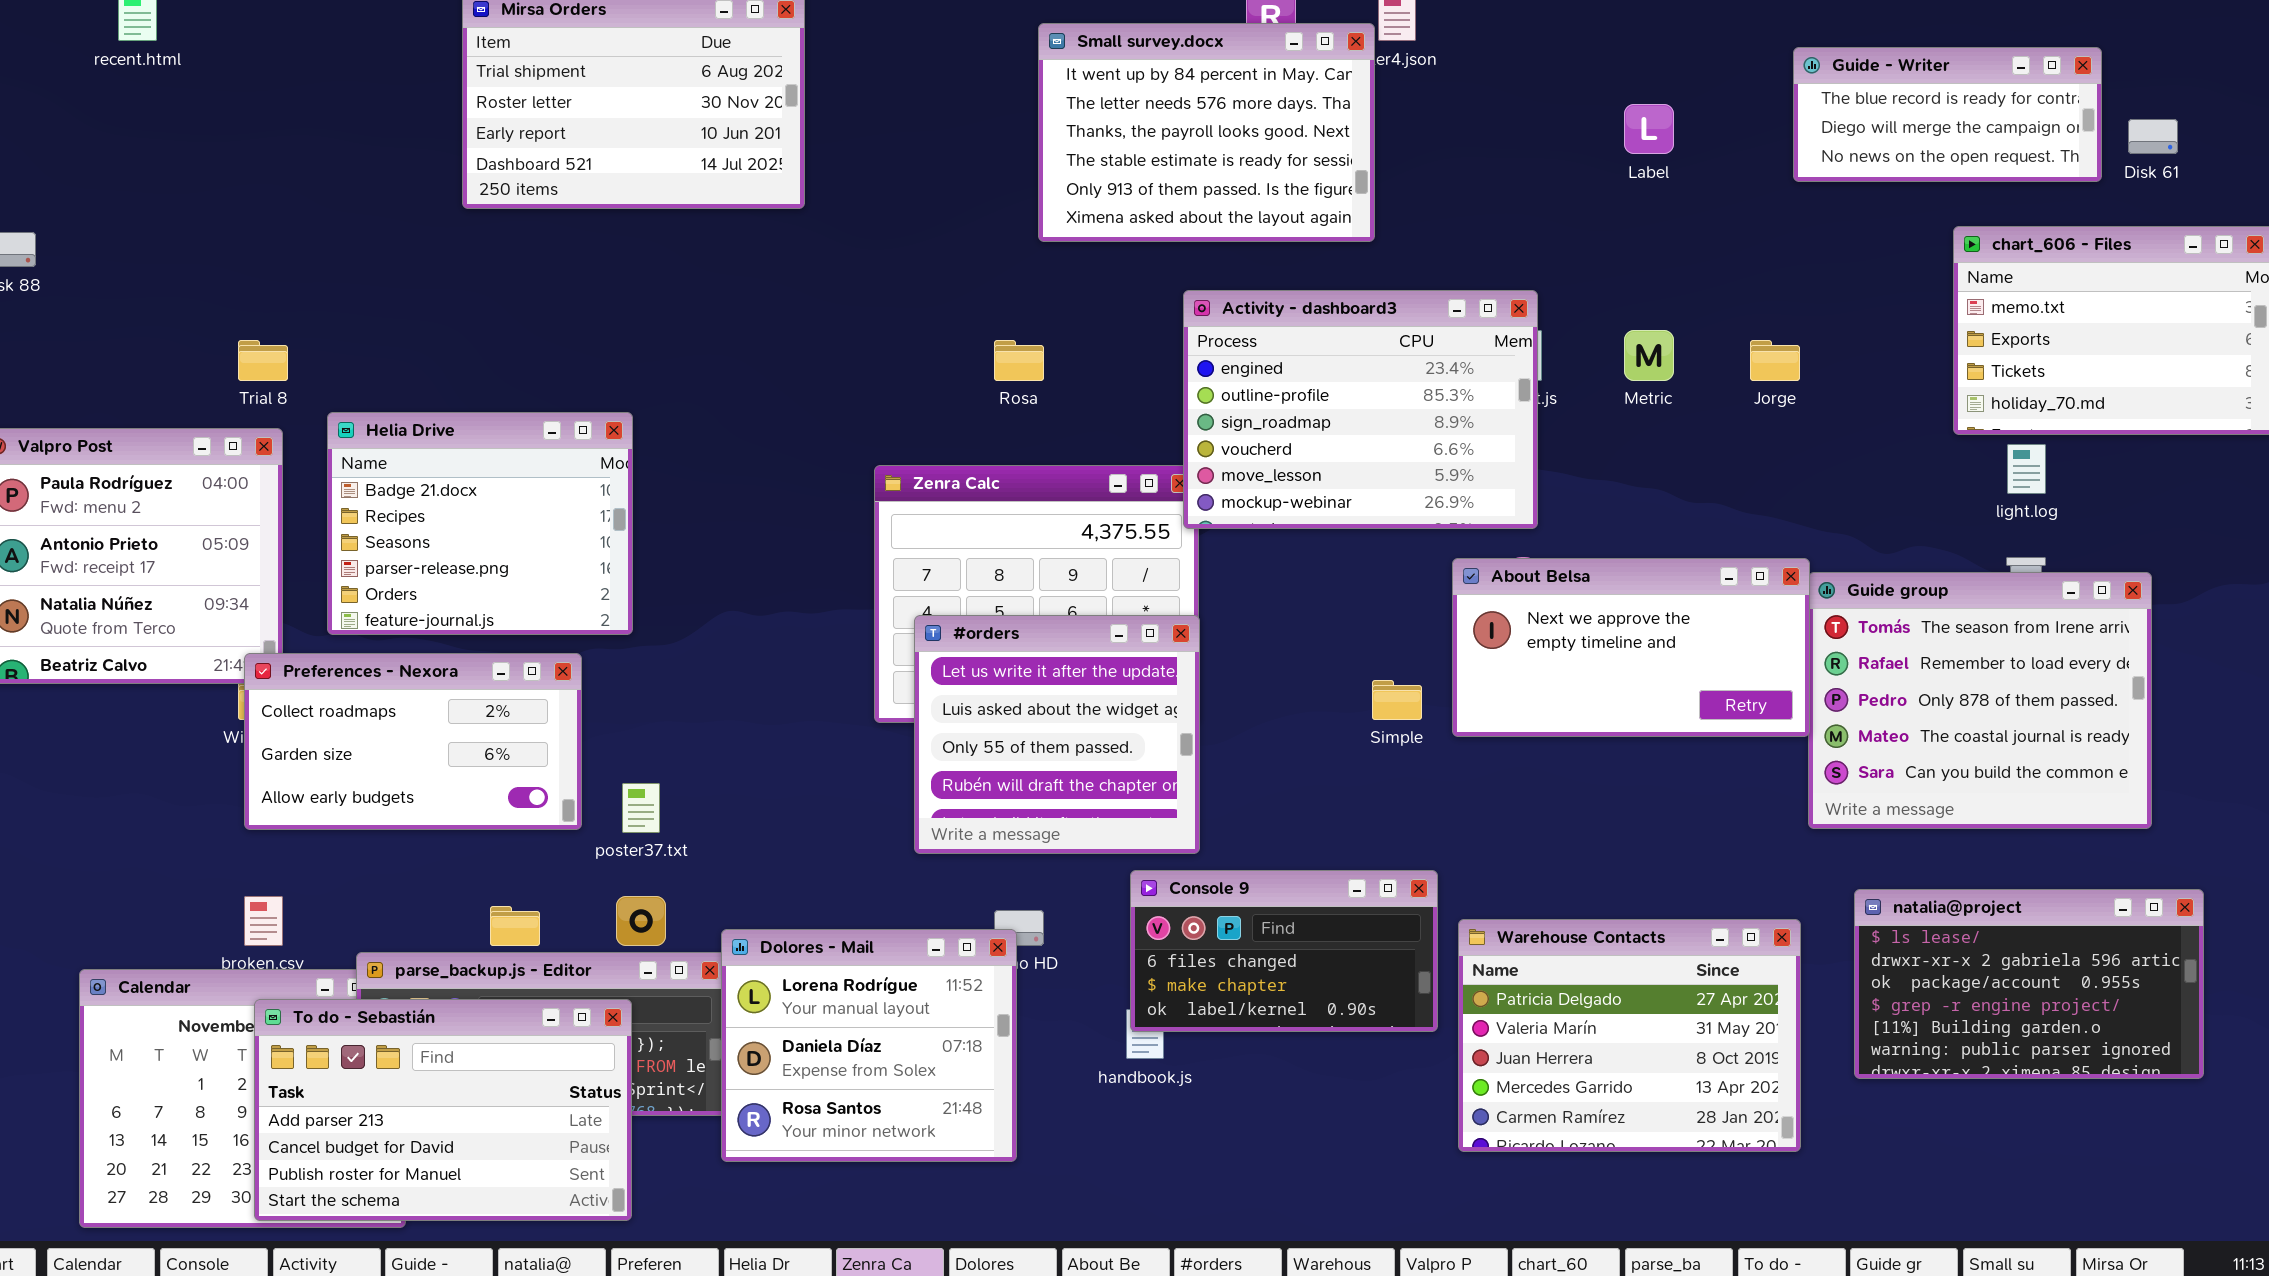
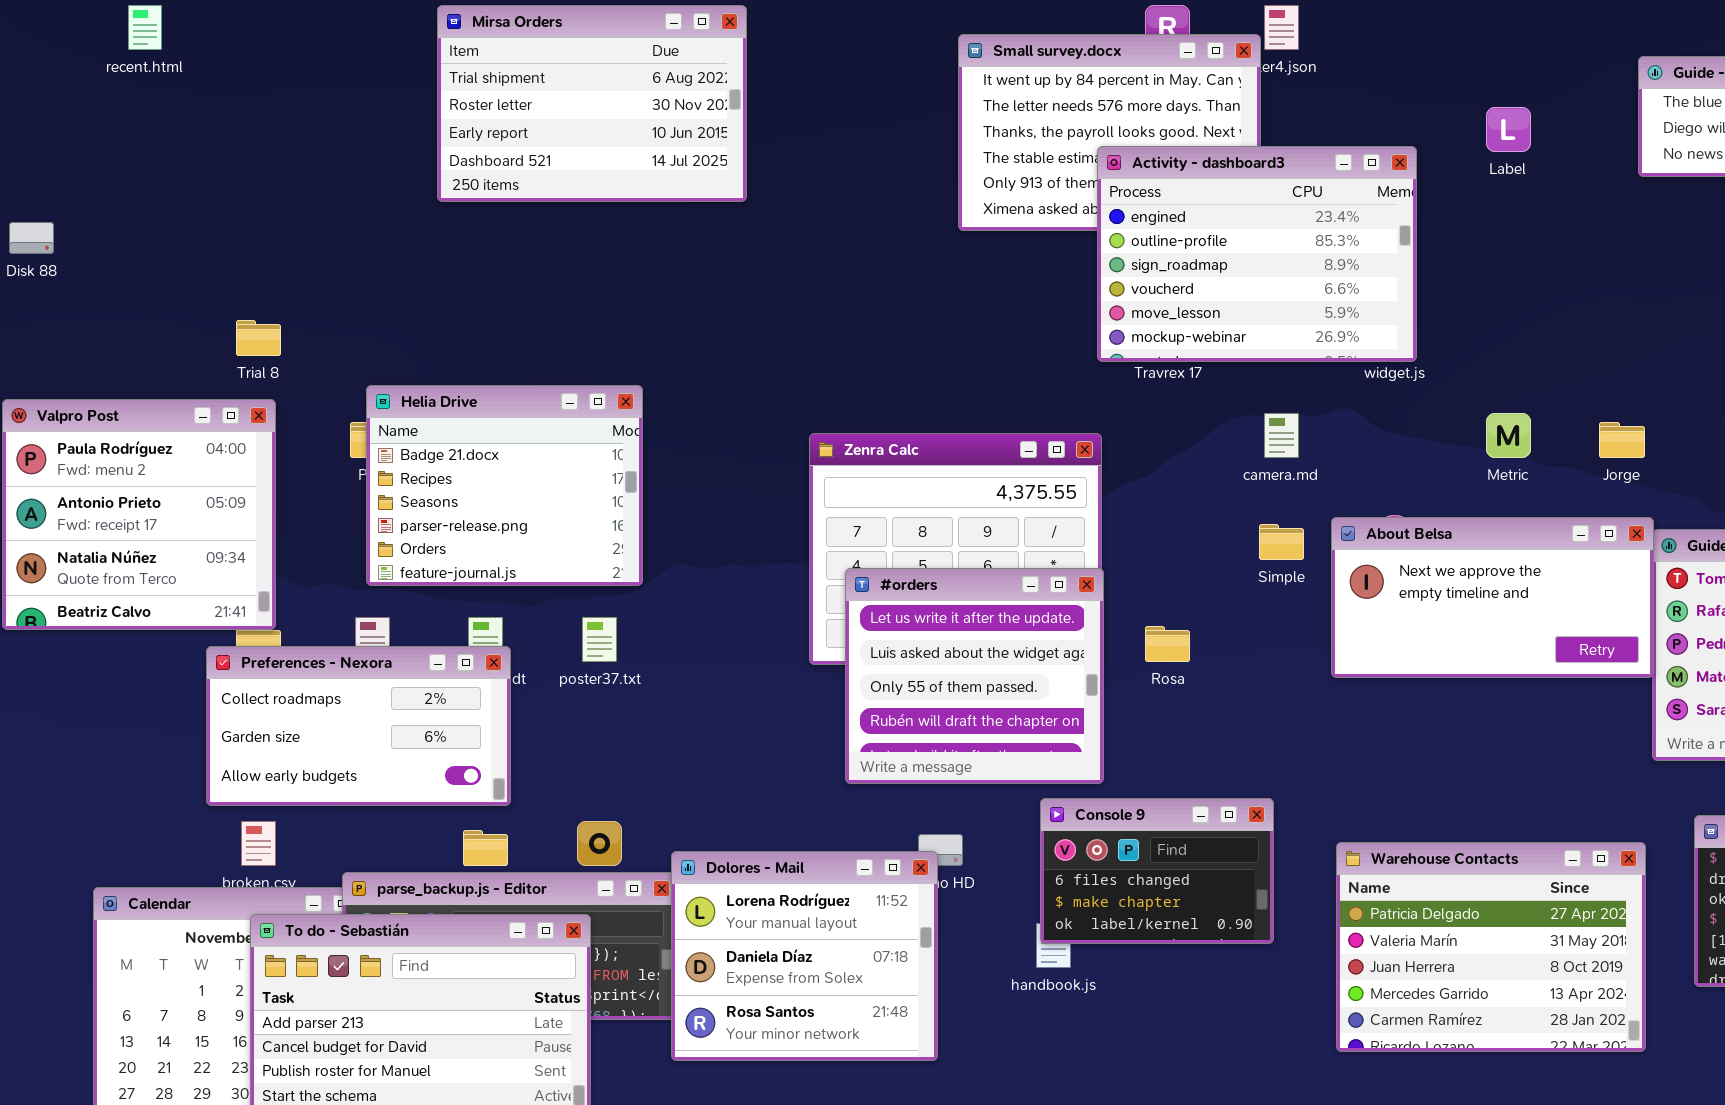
Activity - dashboard3: [1183,290,1538,529] -> [1097,146,1417,362], moved
Metric: [1624,330,1674,381] -> [1486,413,1531,458], moved
Rosa: [994,340,1044,381] -> [1145,626,1190,662], moved
Jorge: [1750,340,1800,381] -> [1599,422,1645,458], moved
Helia Drive: [327,412,633,635] -> [366,385,643,586], moved
Preferences - Nexora: [244,653,582,830] -> [206,646,511,806], moved
Simple: [1372,680,1422,720] -> [1259,524,1304,560], moved
poster37.txt: [622,783,660,833] -> [582,617,617,662], moved
Console 9: [1130,870,1438,1032] -> [1040,798,1274,944], resized

